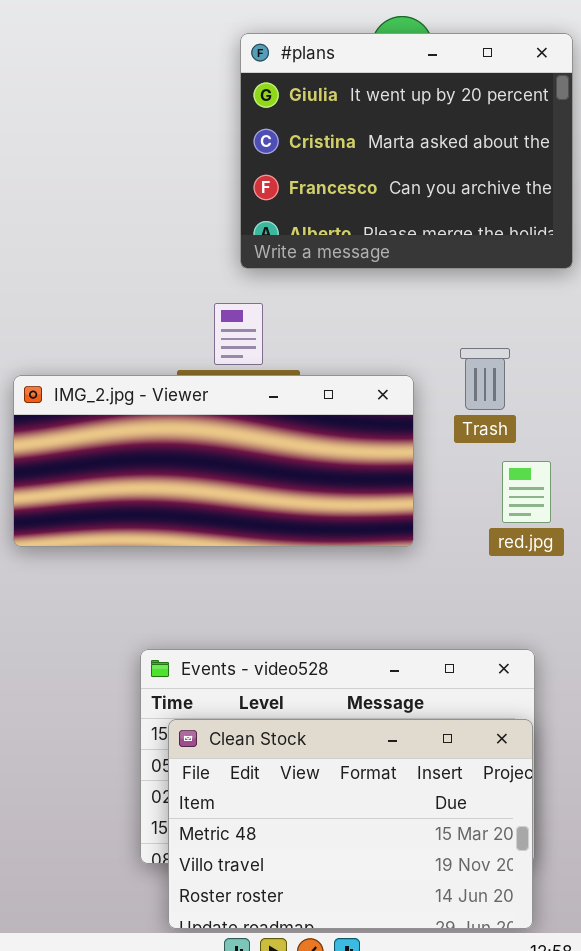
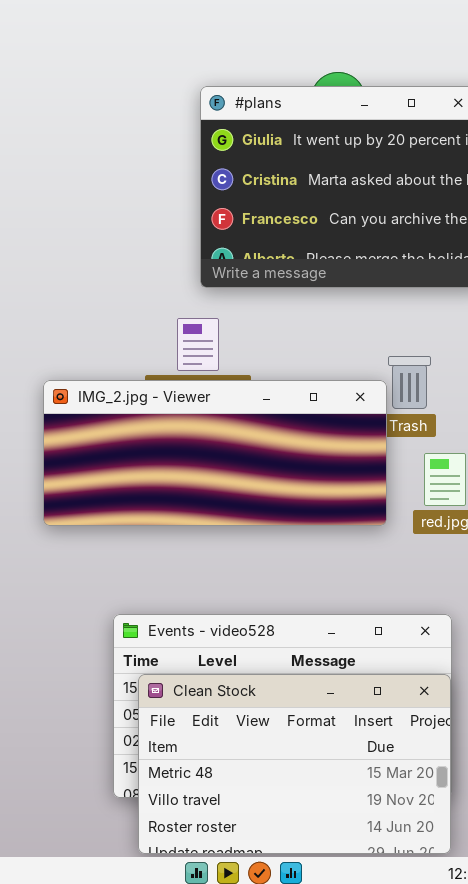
IMG_2.jpg - Viewer: [13,375,414,547] -> [43,380,387,526], moved

